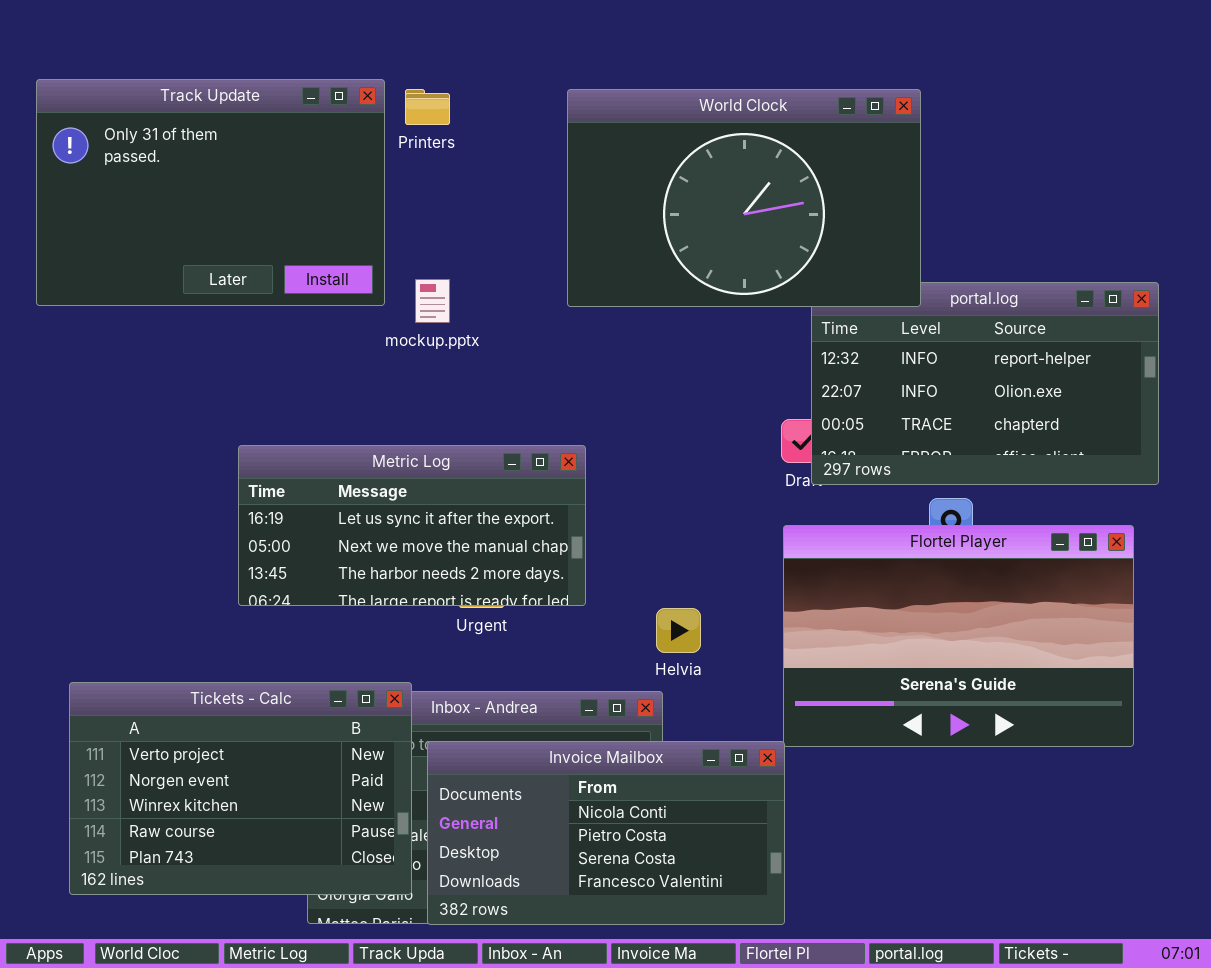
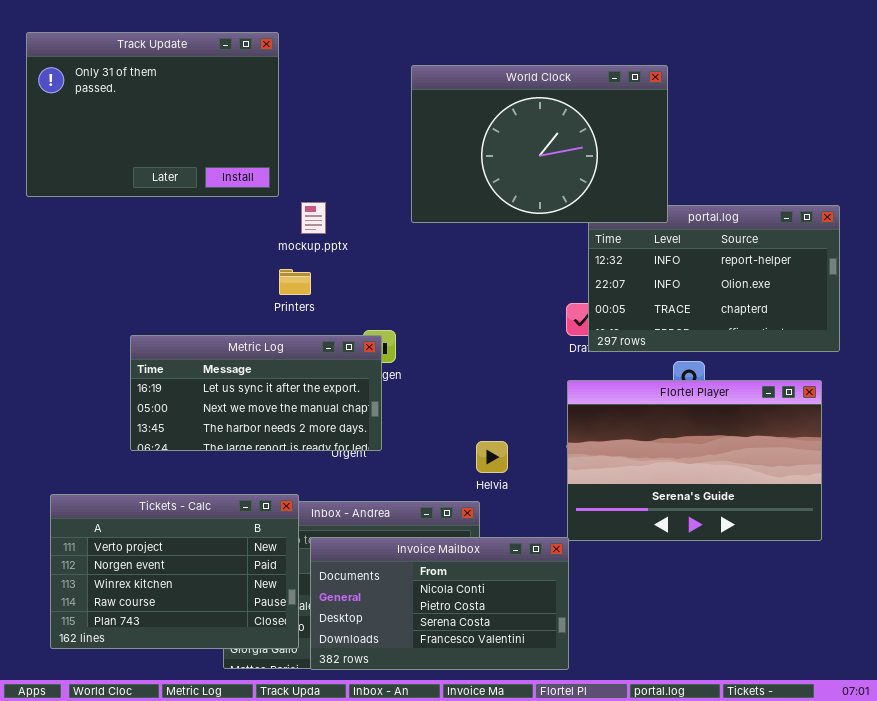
Track Update: [36,79,385,306] -> [26,32,279,197], moved
Printers: [405,89,450,125] -> [279,269,311,295], moved
Metric Log: [238,445,586,606] -> [130,335,382,451], moved

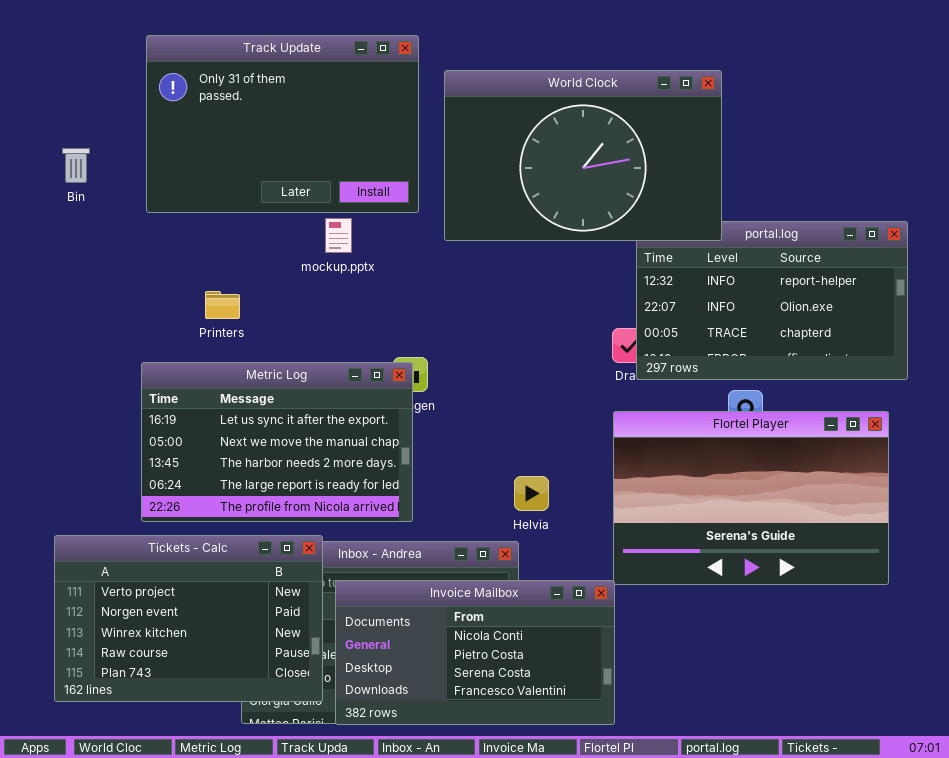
Track Update: [26,32,279,197] -> [146,35,419,213], moved
Printers: [279,269,311,295] -> [205,291,240,319], moved
Metric Log: [130,335,382,451] -> [141,362,413,522], resized

